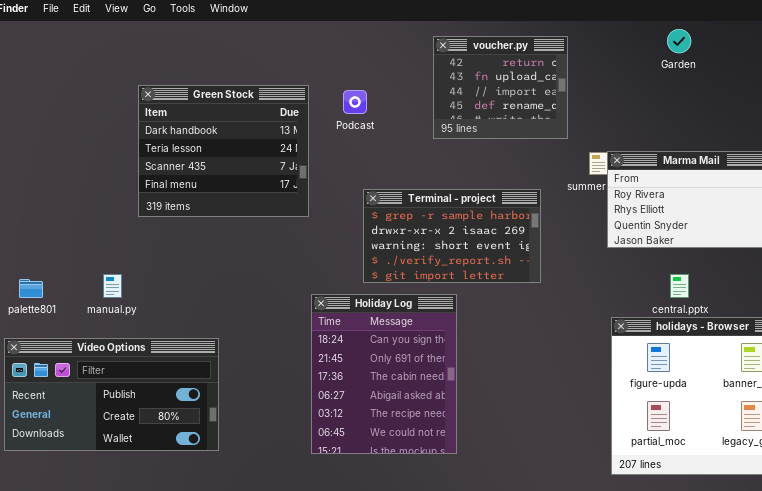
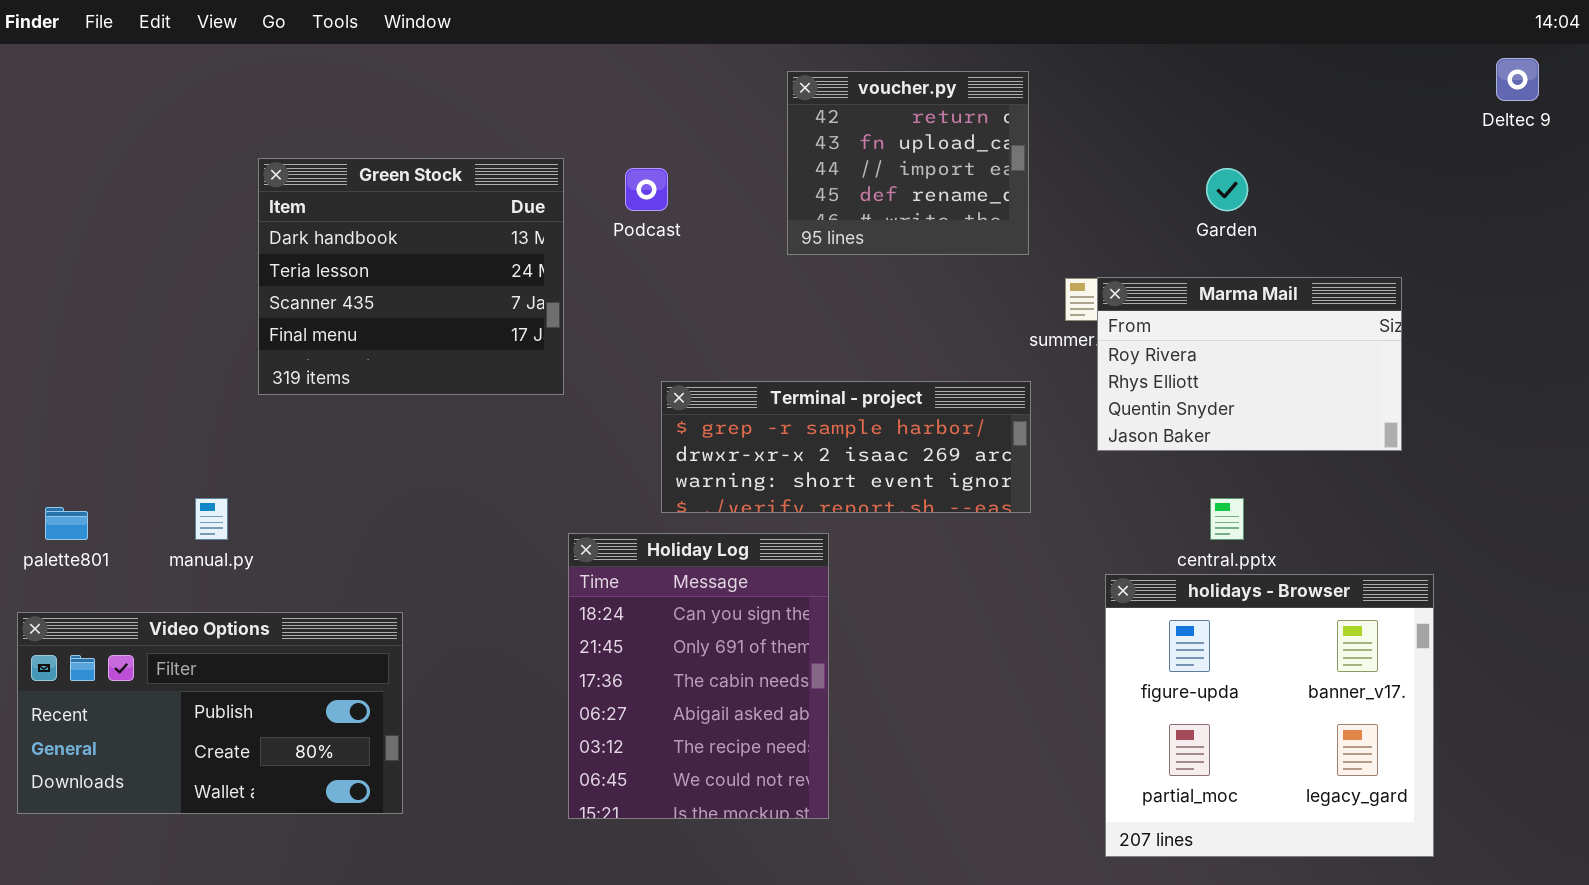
Garden: [667,29,691,53] -> [1206,168,1248,211], moved
Terminal - project: [363,189,541,283] -> [661,381,1031,513], resized

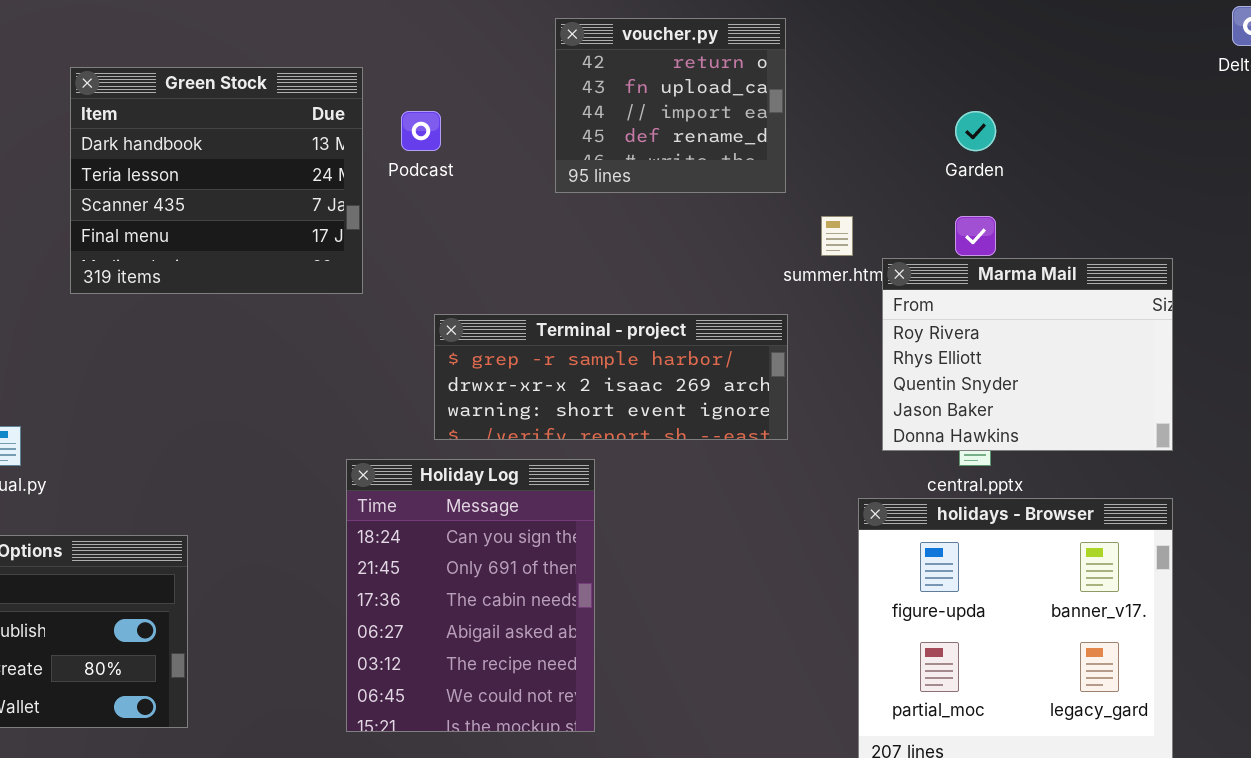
Green Stock: [258,158,564,395] -> [70,67,363,294], moved
Marma Mail: [1097,277,1402,451] -> [882,258,1173,451], moved, resized

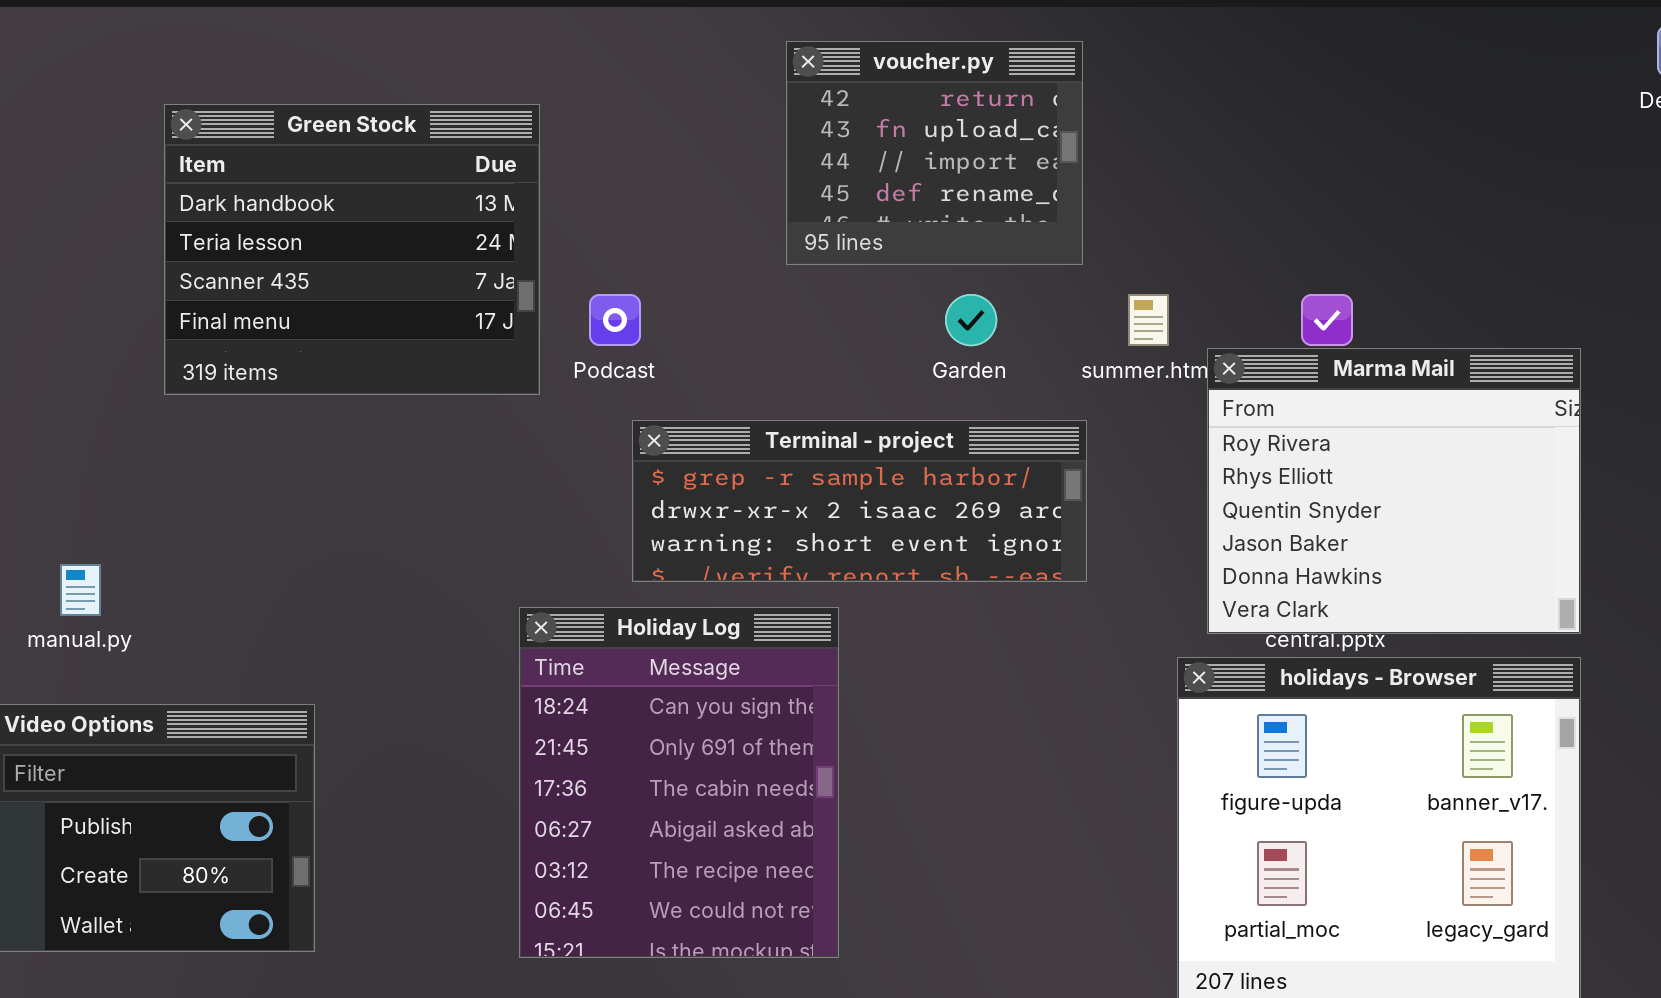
Podcast: [401,111,441,151] -> [589,294,641,346], moved
Garden: [955,111,996,151] -> [945,294,997,346], moved
Marma Mail: [882,258,1173,451] -> [1207,348,1581,634], resized

